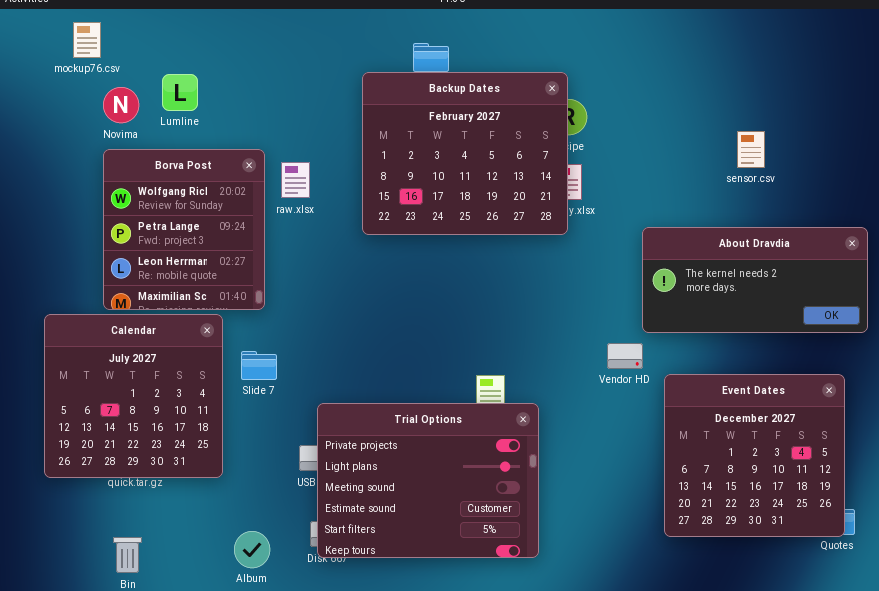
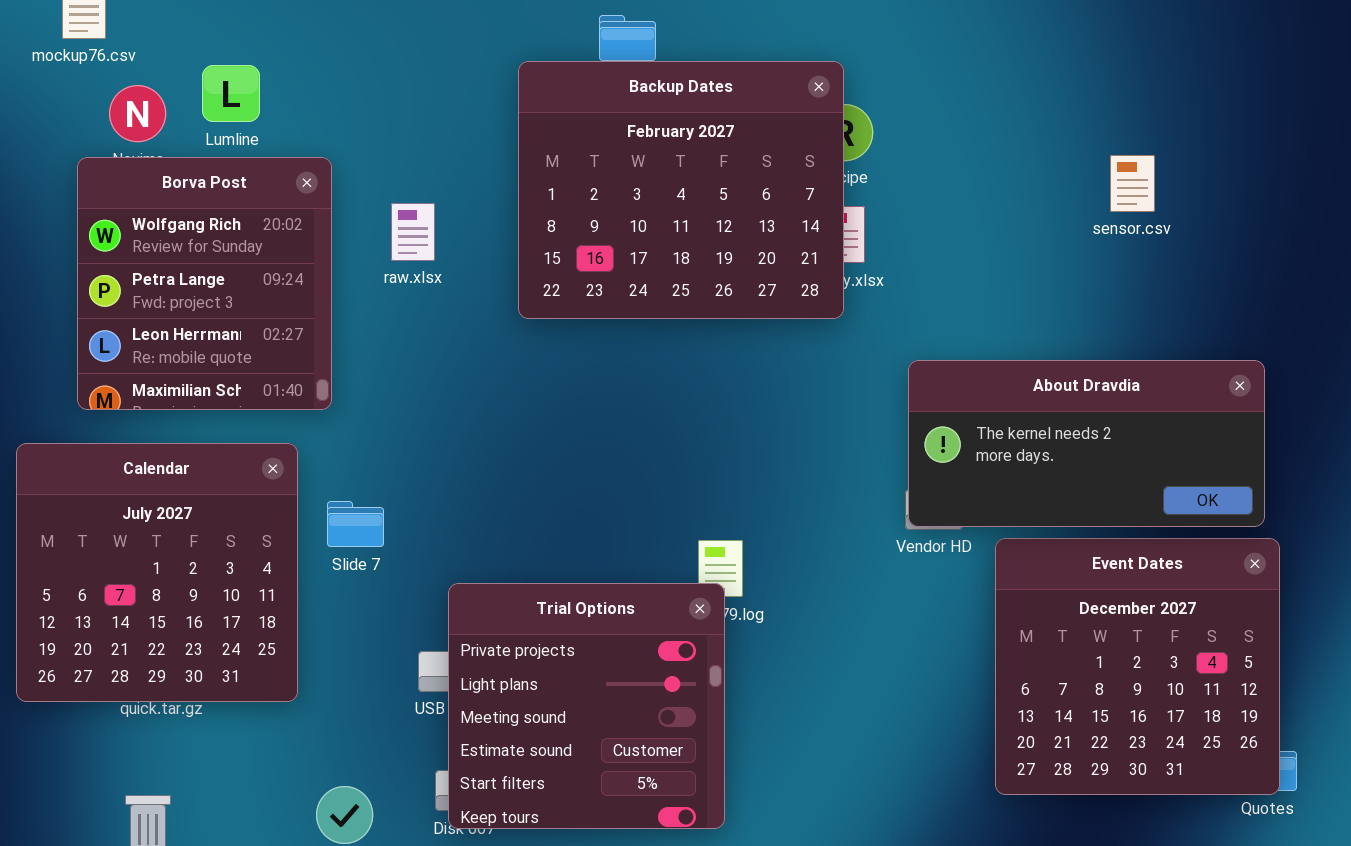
Borva Post: [103,149,265,310] -> [77,157,332,410], moved
About Dravdia: [642,227,868,333] -> [908,360,1265,527], moved
Trial Options: [317,403,539,558] -> [448,583,725,829], resized

